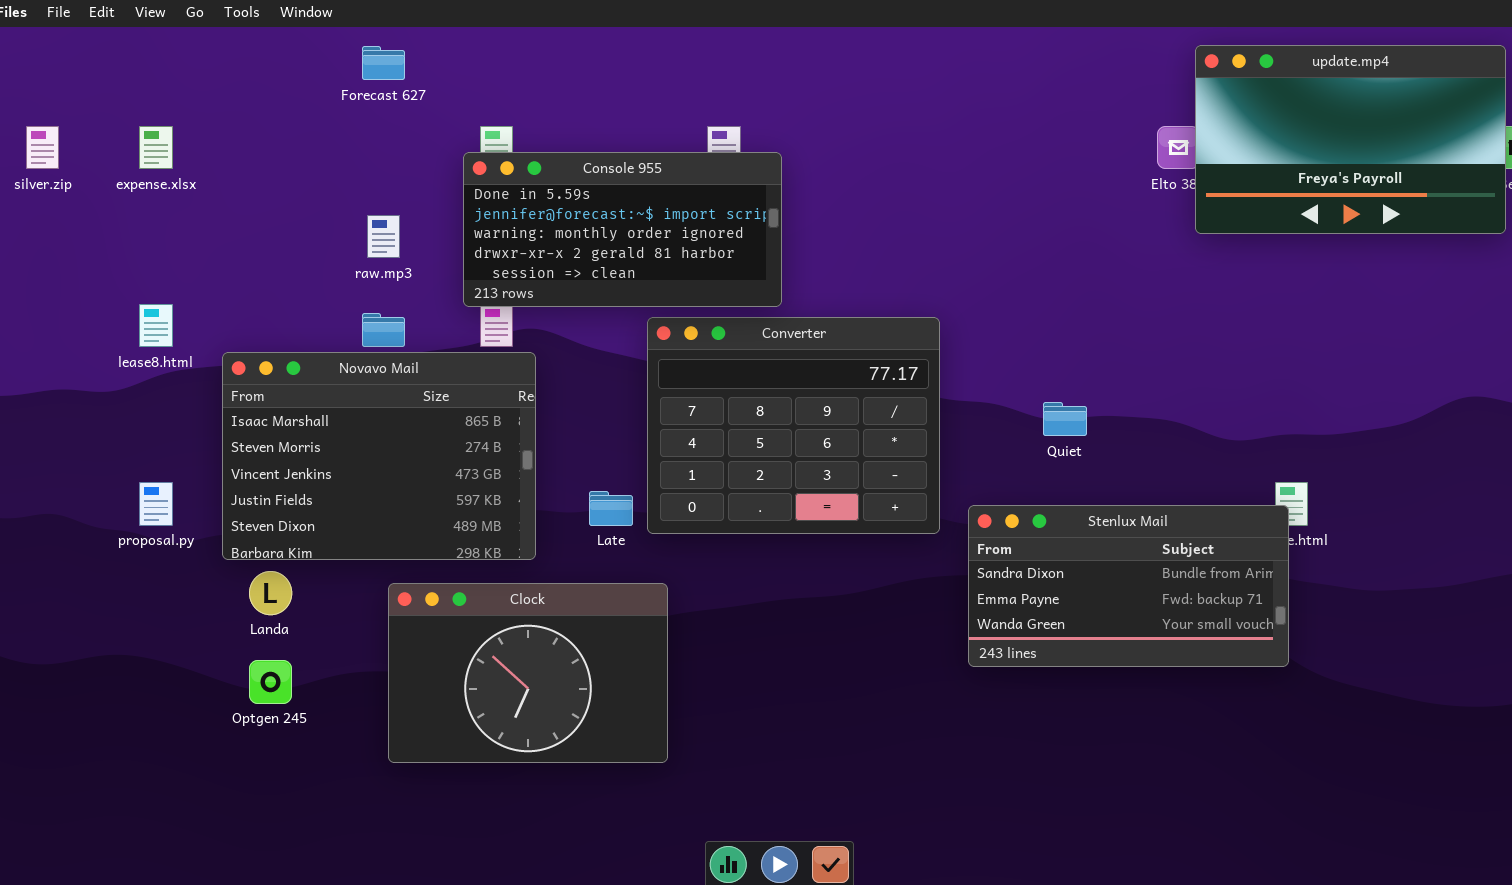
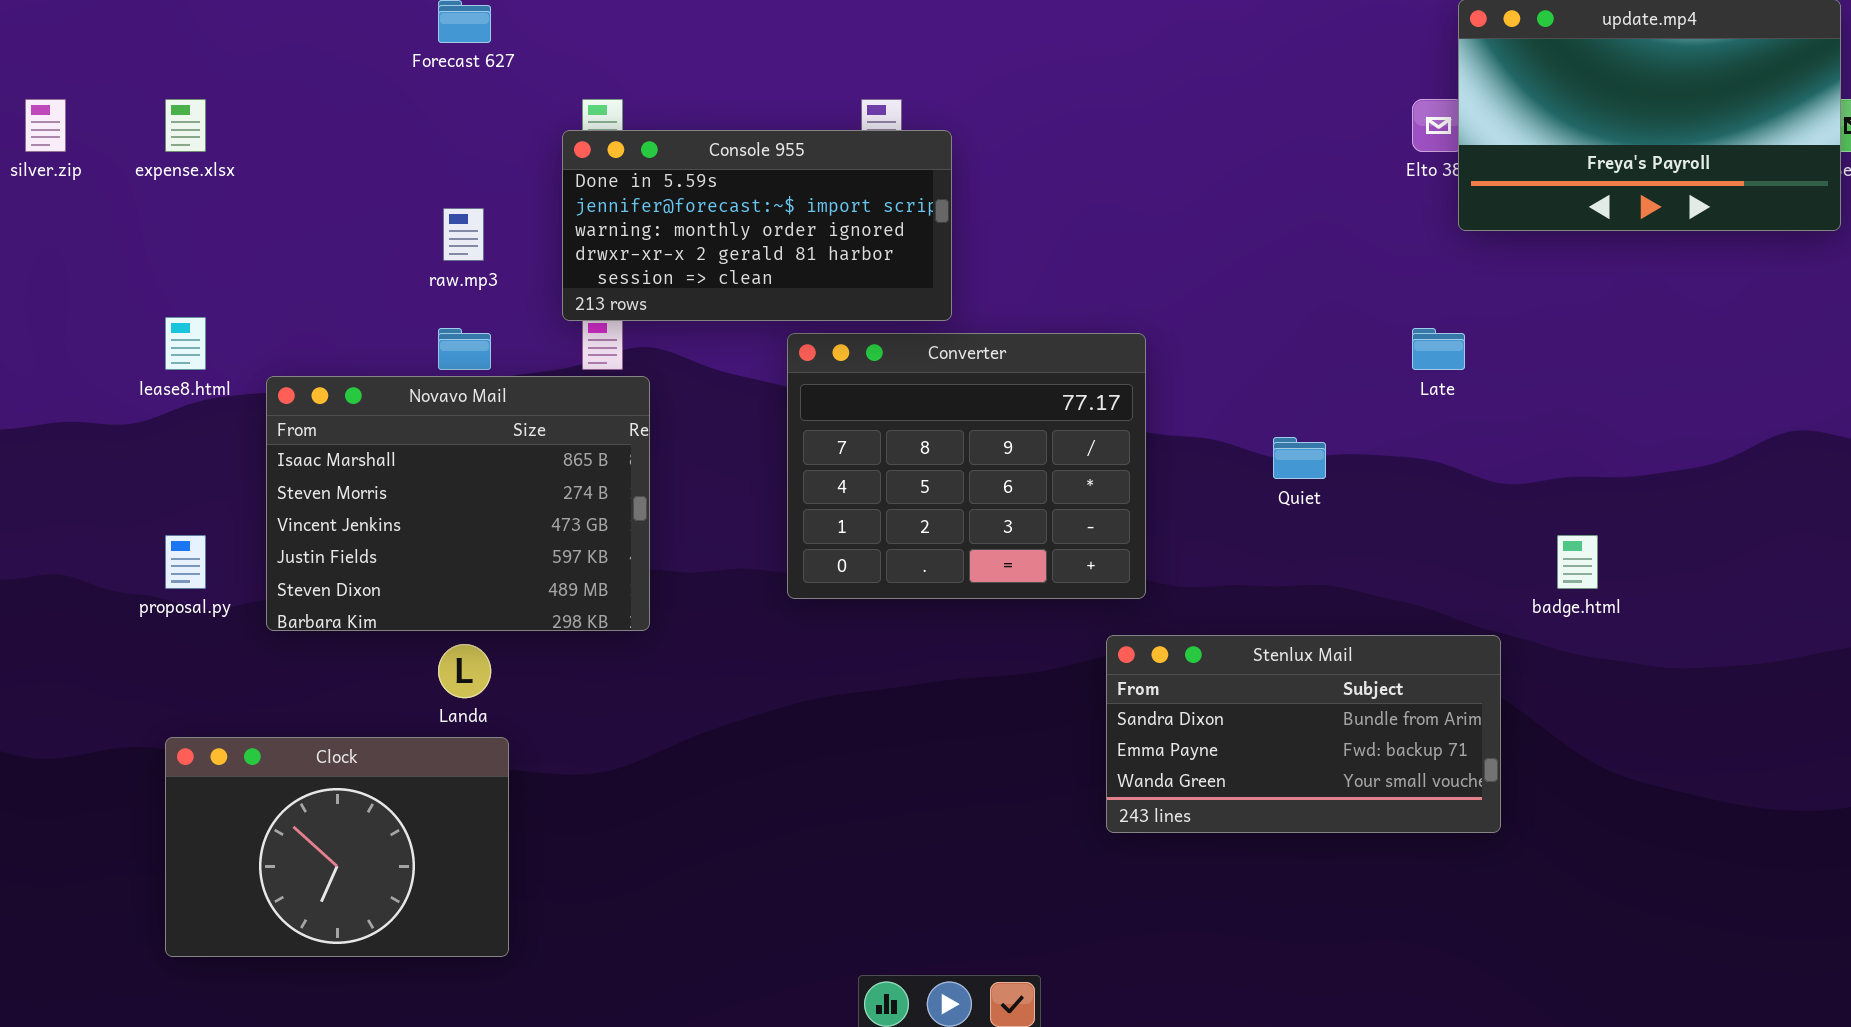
Late: [589,491,633,526] -> [1412,328,1465,370], moved
Stenlux Mail: [968,505,1289,667] -> [1106,635,1501,833], moved
Landa: [249,571,292,615] -> [438,644,491,698], moved
Clock: [388,583,668,763] -> [165,737,509,957], moved

